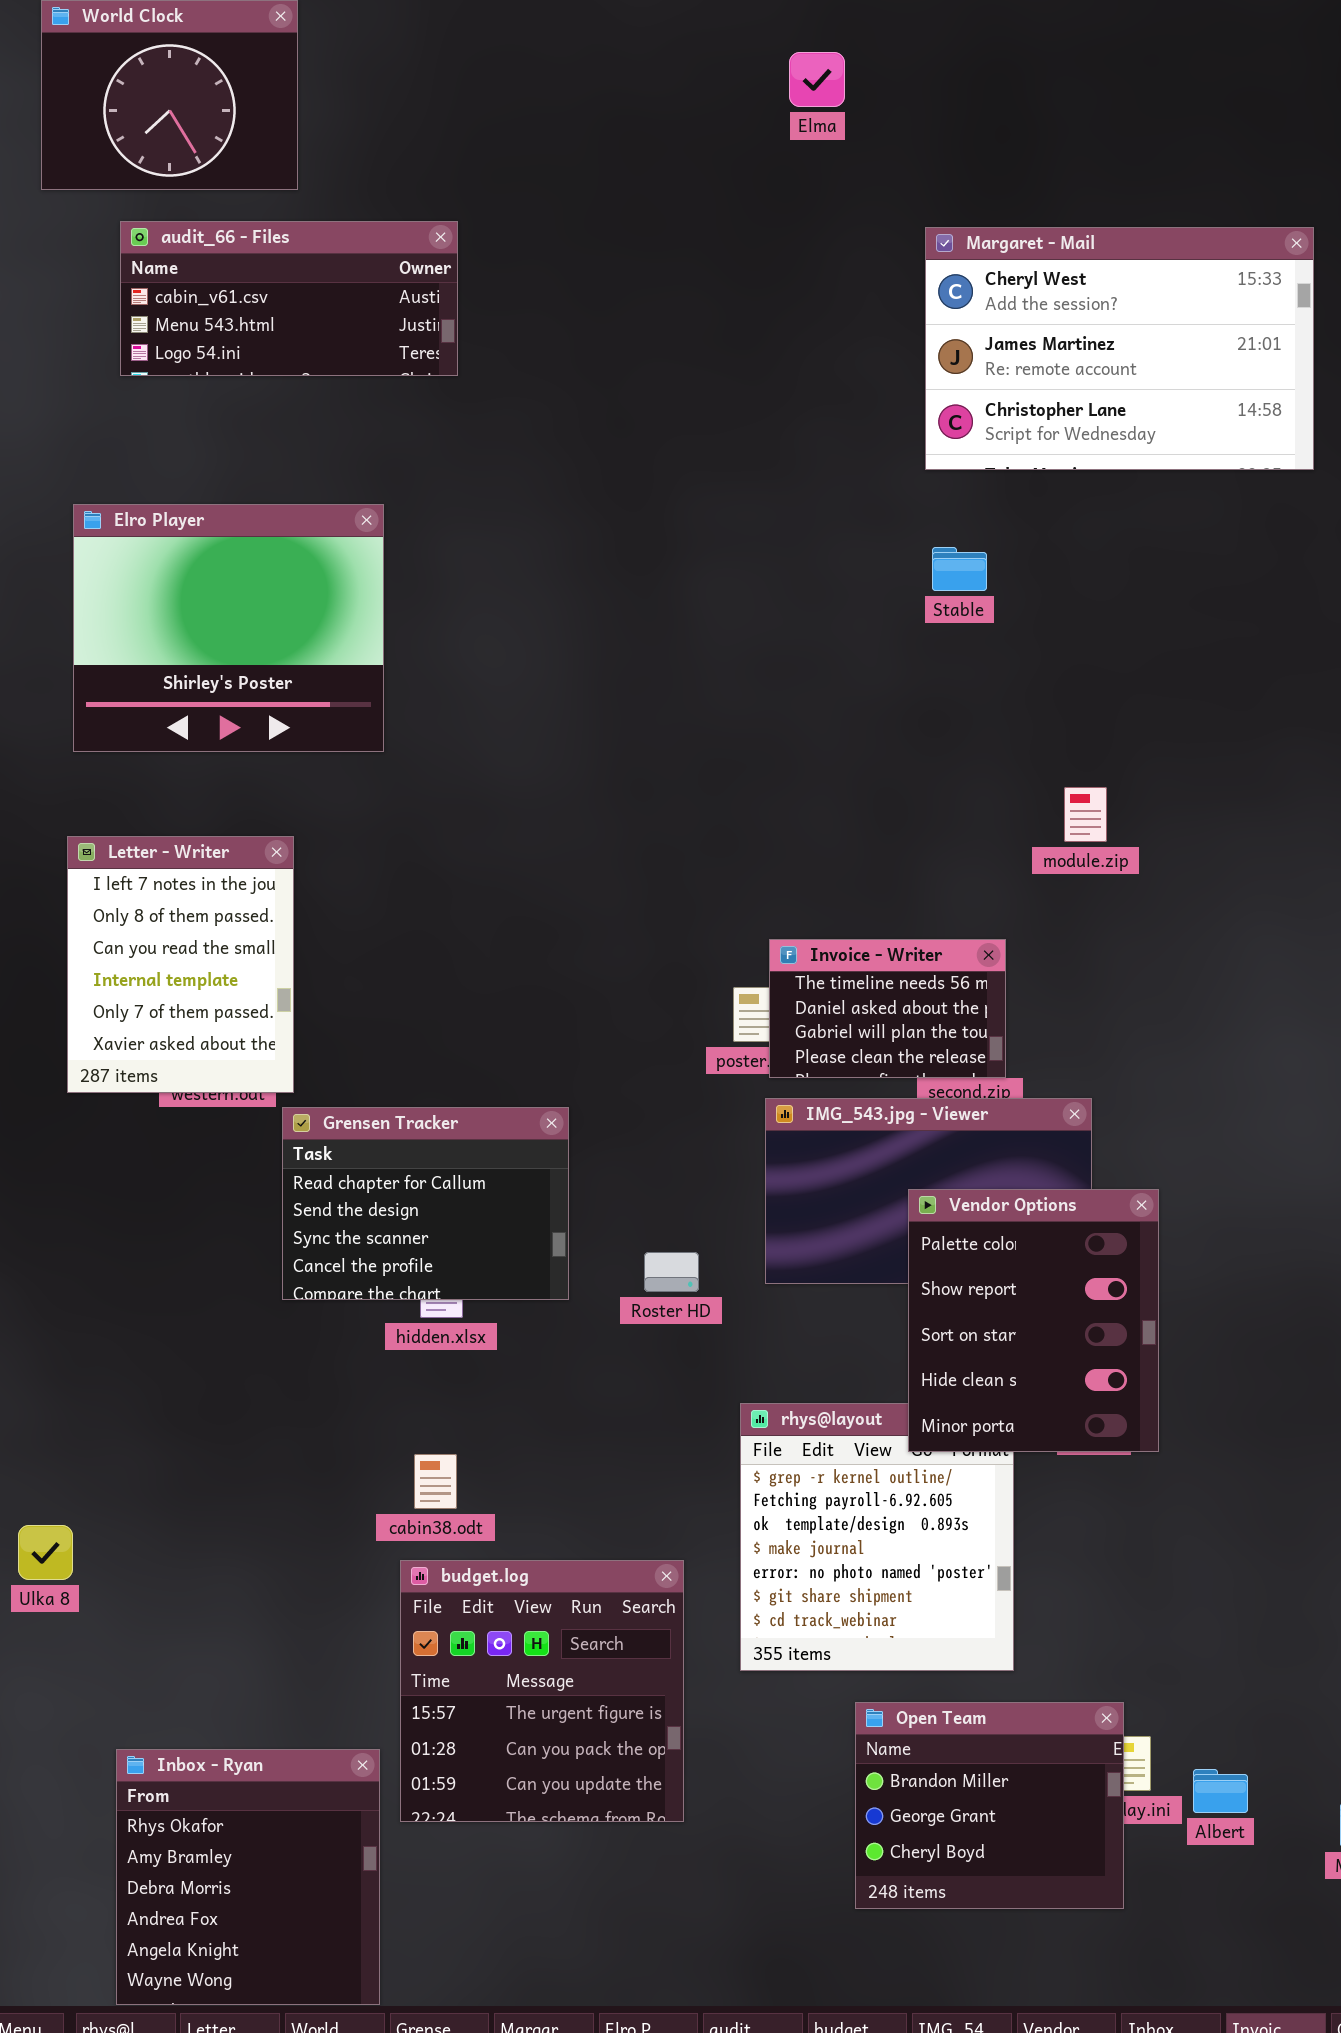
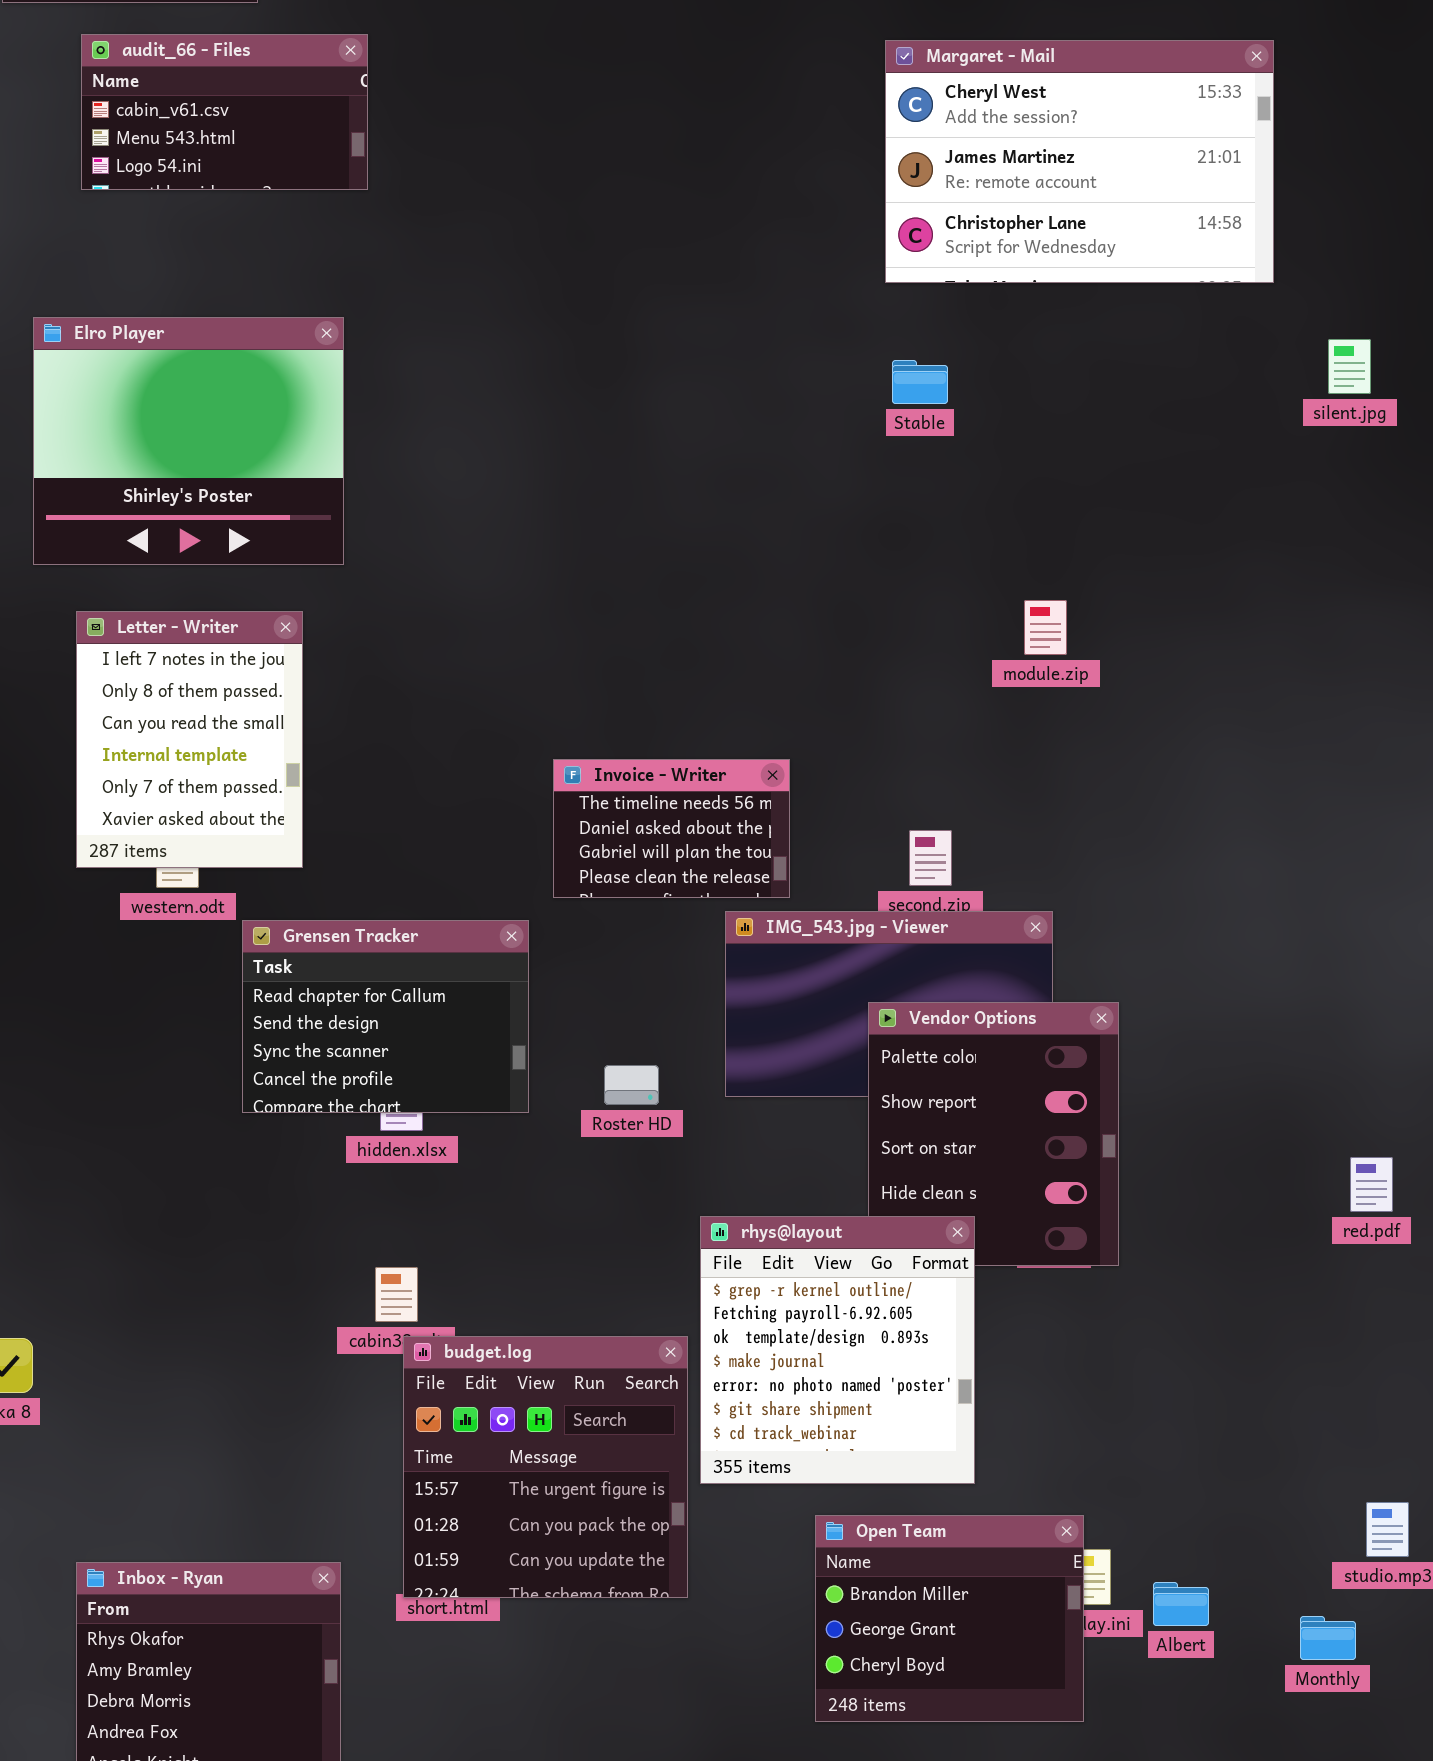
audit_66 - Files: [120,221,458,376] -> [81,34,368,190], resized
Letter - Writer: [67,836,294,1093] -> [76,611,303,868], moved
Invoice - Writer: [769,939,1006,1078] -> [553,759,790,898], moved
rhys@layout: [740,1403,1014,1671] -> [700,1216,975,1484], raised
budget.log: [400,1560,684,1822] -> [403,1336,688,1598], moved

